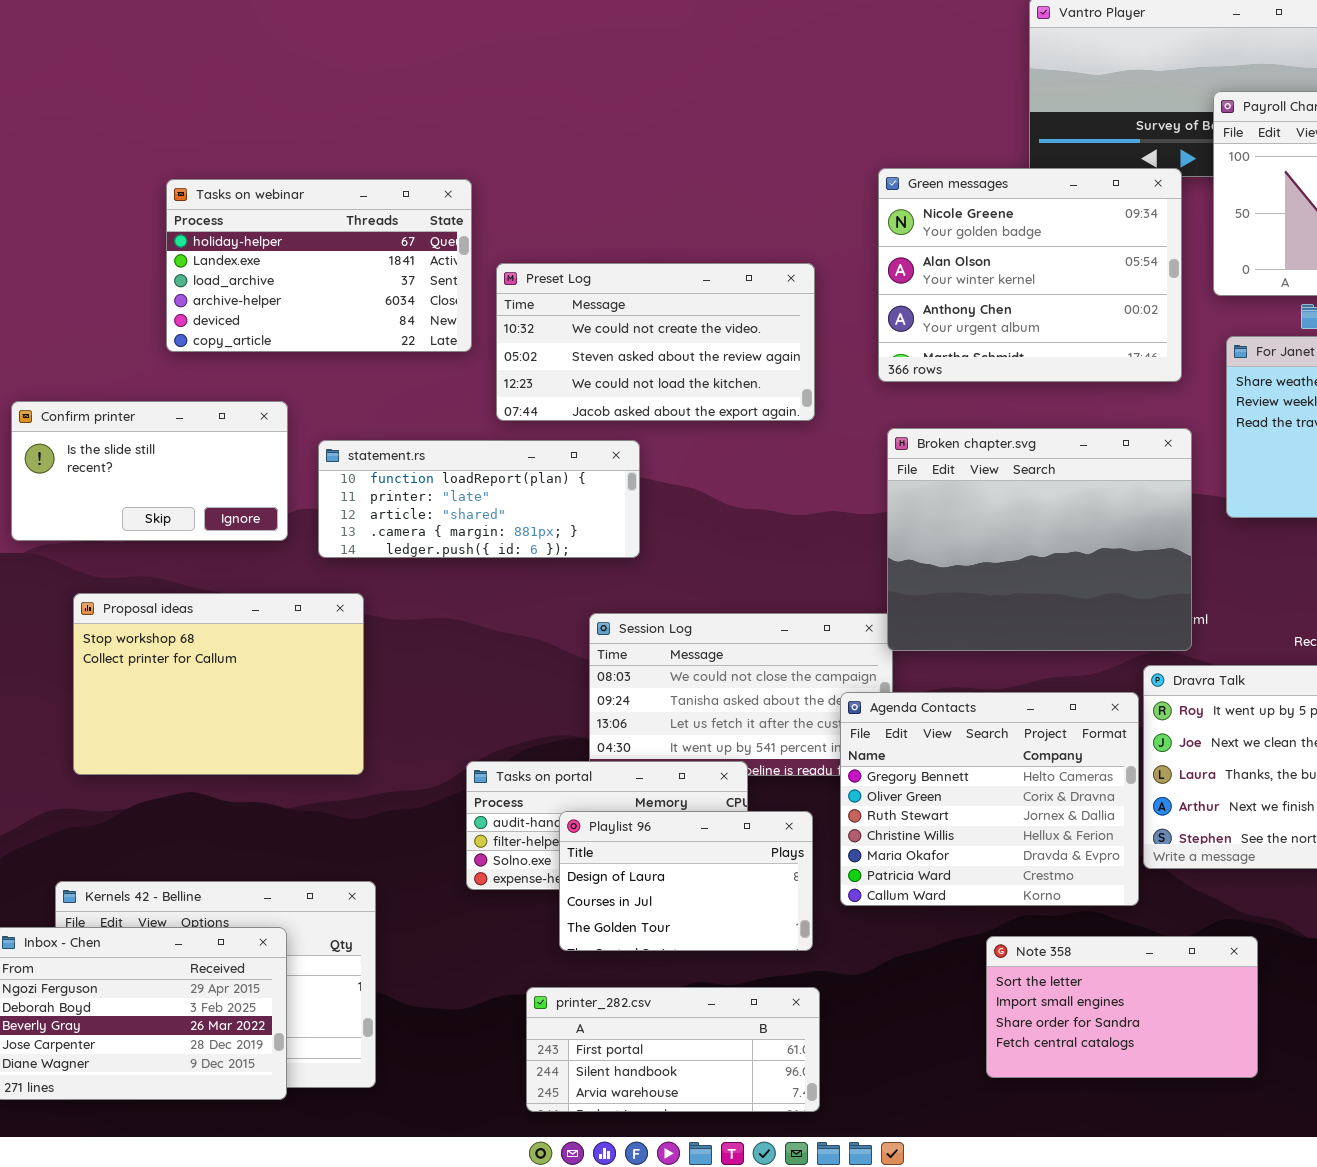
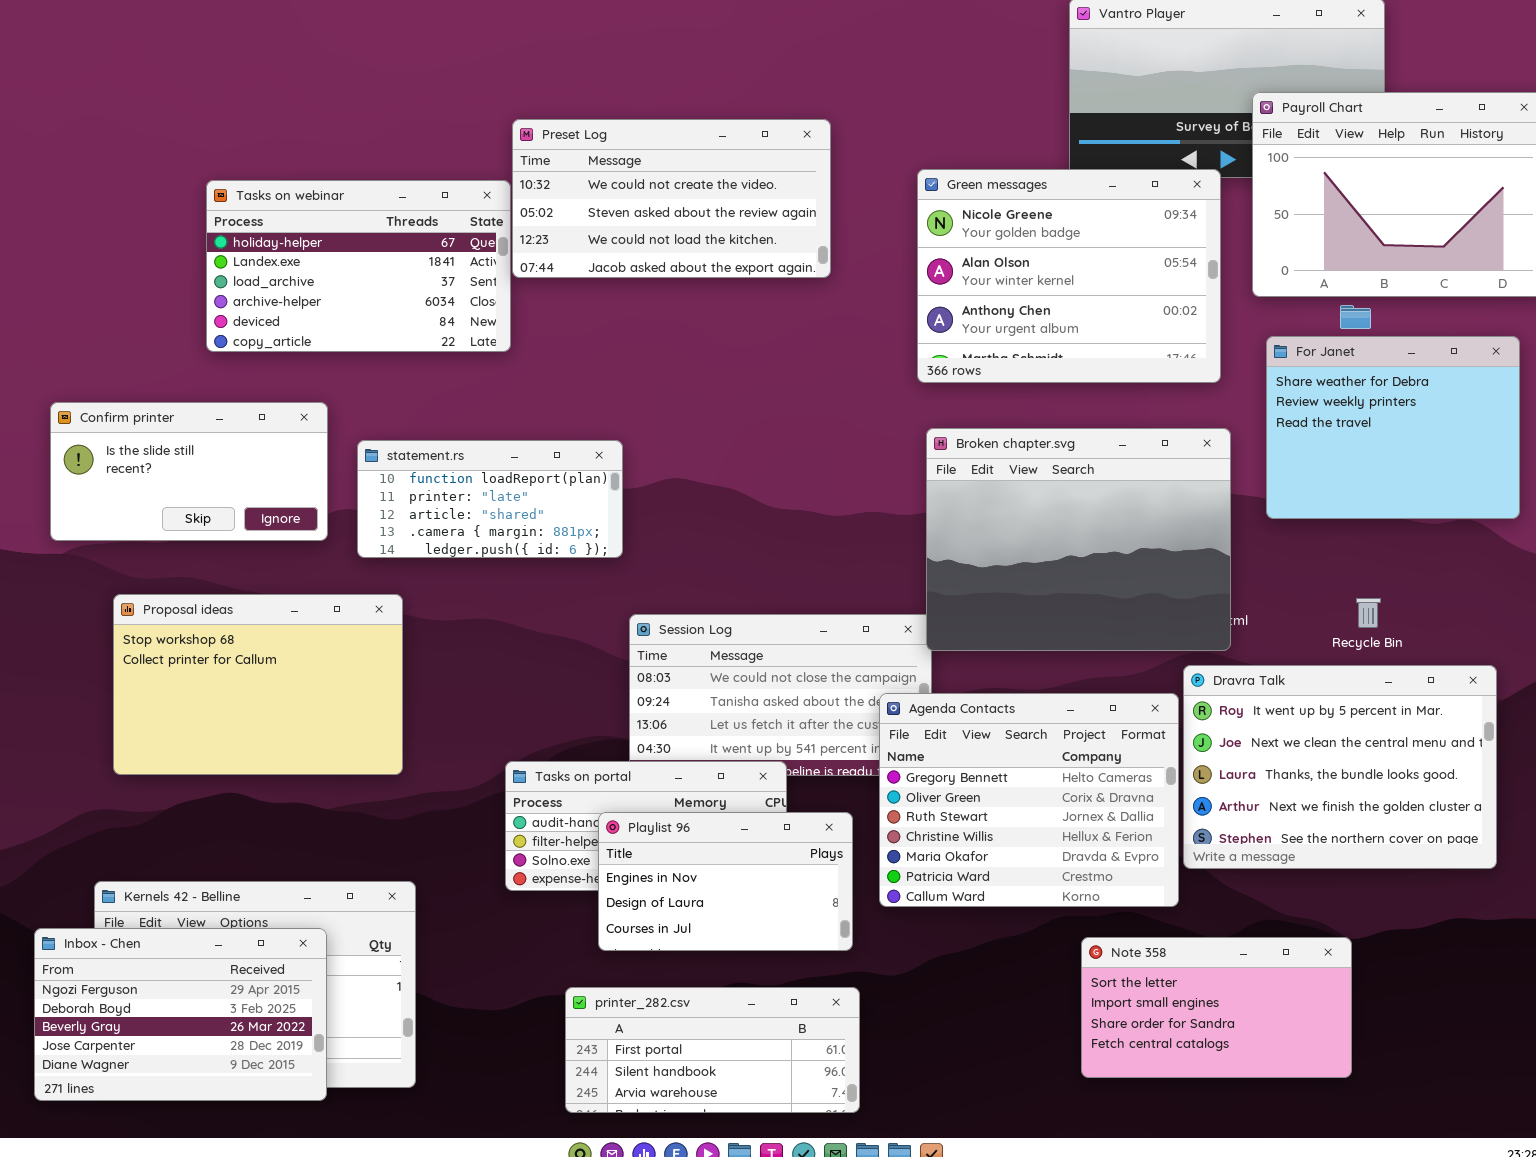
Preset Log: [496,263,815,421] -> [512,119,831,278], moved
statement.rs: [318,440,640,558] -> [357,440,623,558], resized
Playlist 96: [559,811,813,951] -> [598,812,853,951], scrolled up 1 row
Note 358: [986,936,1258,1078] -> [1081,937,1352,1078], moved

